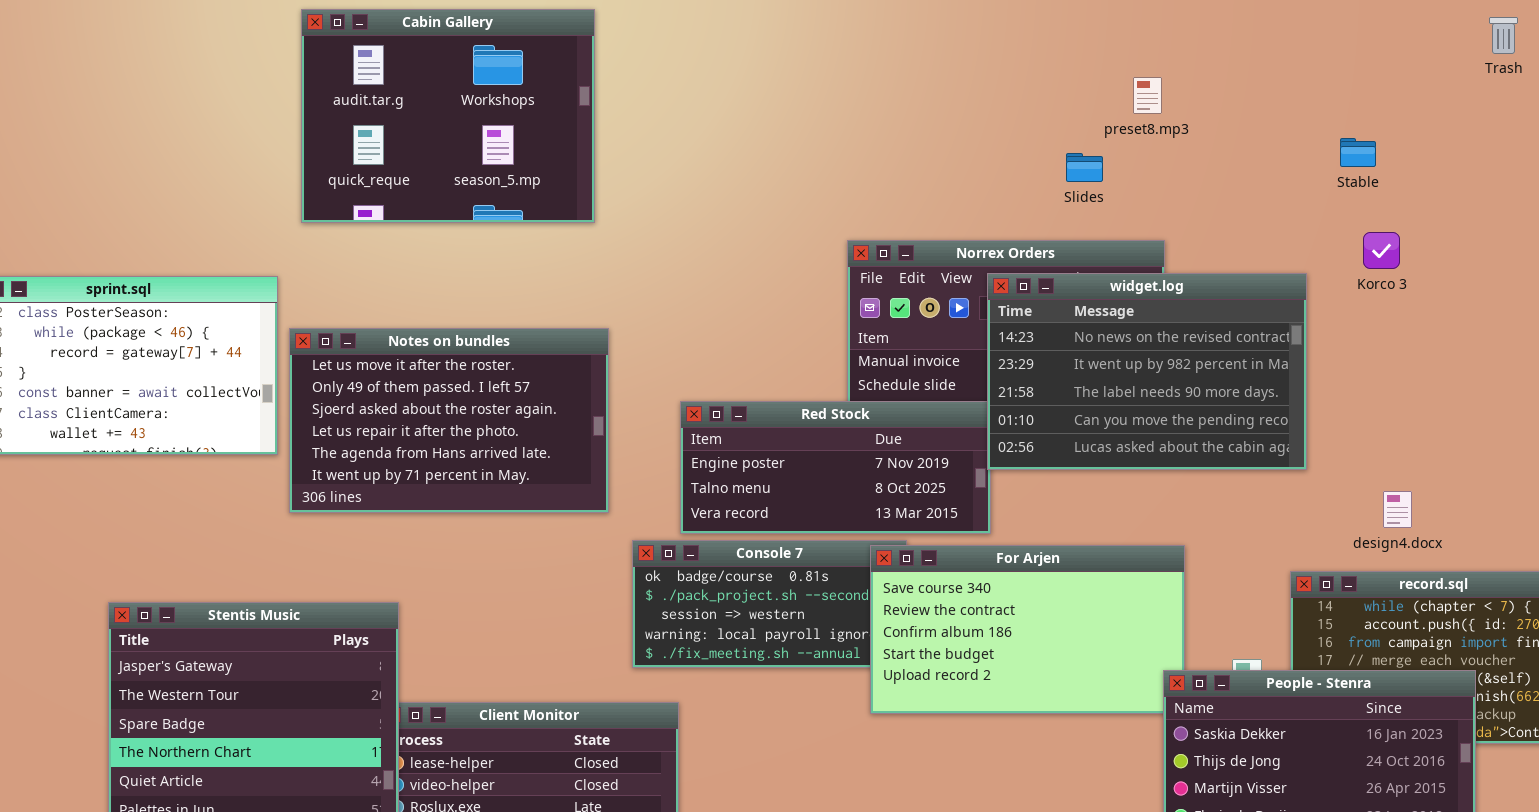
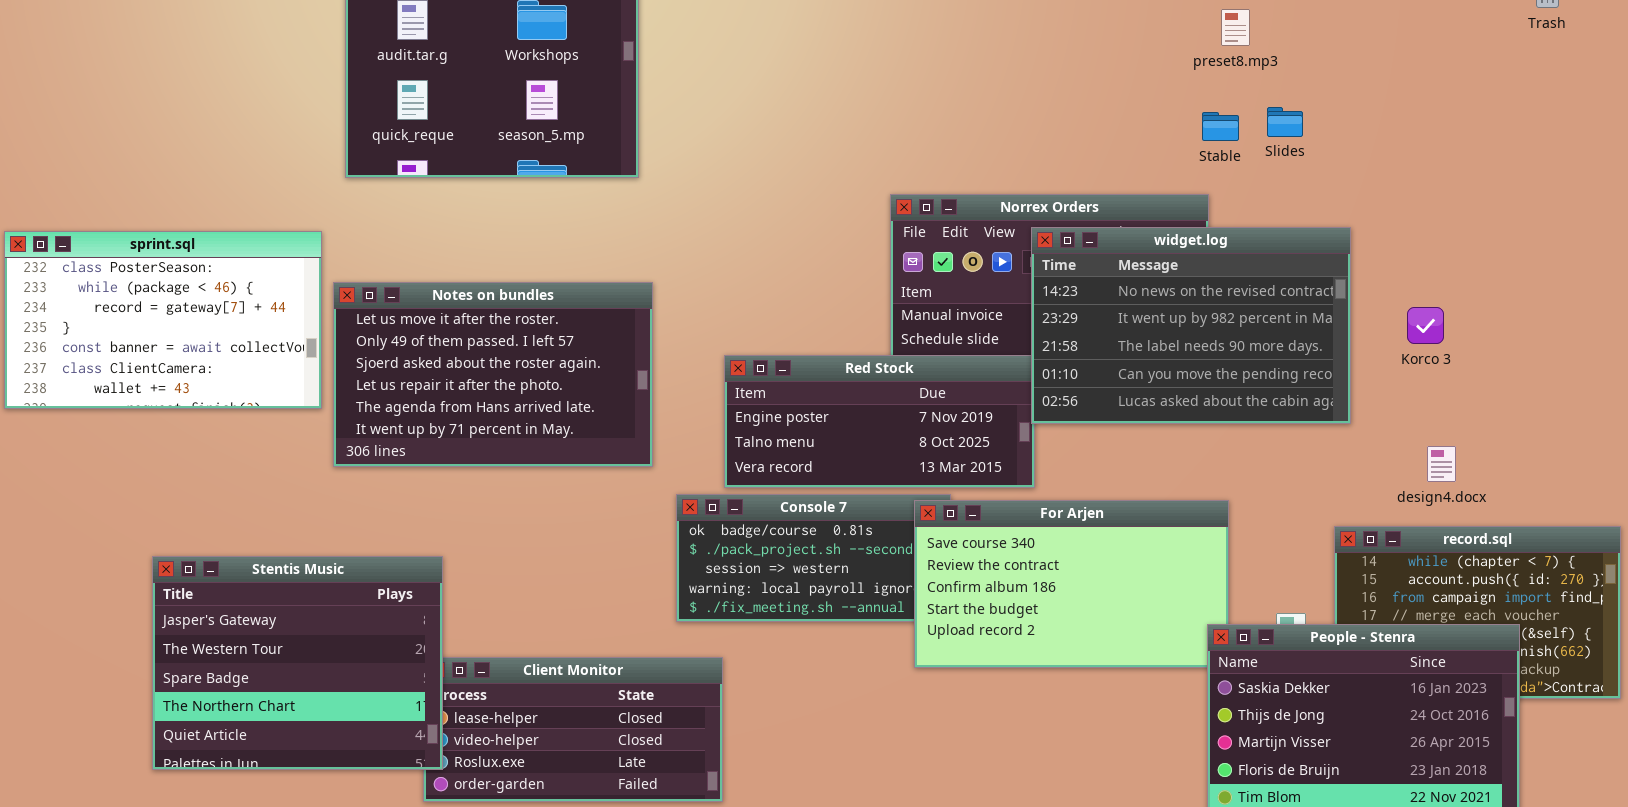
preset8.mp3: [1133,77,1162,114] -> [1221,9,1250,46], moved
Stable: [1340,138,1376,167] -> [1202,112,1239,141], moved
Slides: [1066,153,1103,182] -> [1267,107,1303,137], moved
Korco 3: [1363,232,1400,269] -> [1407,307,1444,344], moved

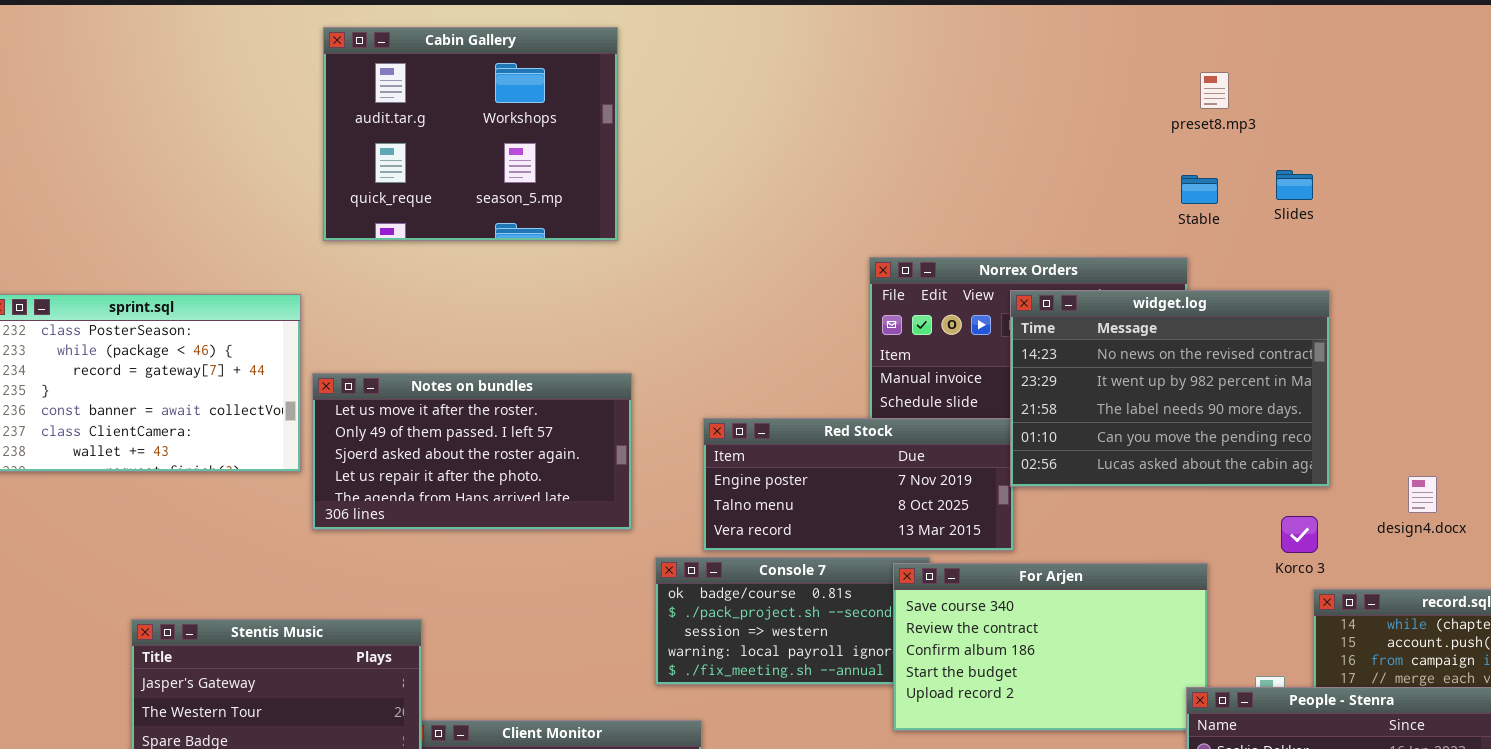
Slides: [1267,107,1303,137] -> [1276,170,1313,200], moved
Notes on bundles: [333,282,653,467] -> [312,373,632,530], resized
Korco 3: [1407,307,1444,344] -> [1281,516,1318,553], moved
design4.docx: [1427,446,1456,482] -> [1408,476,1437,513], moved

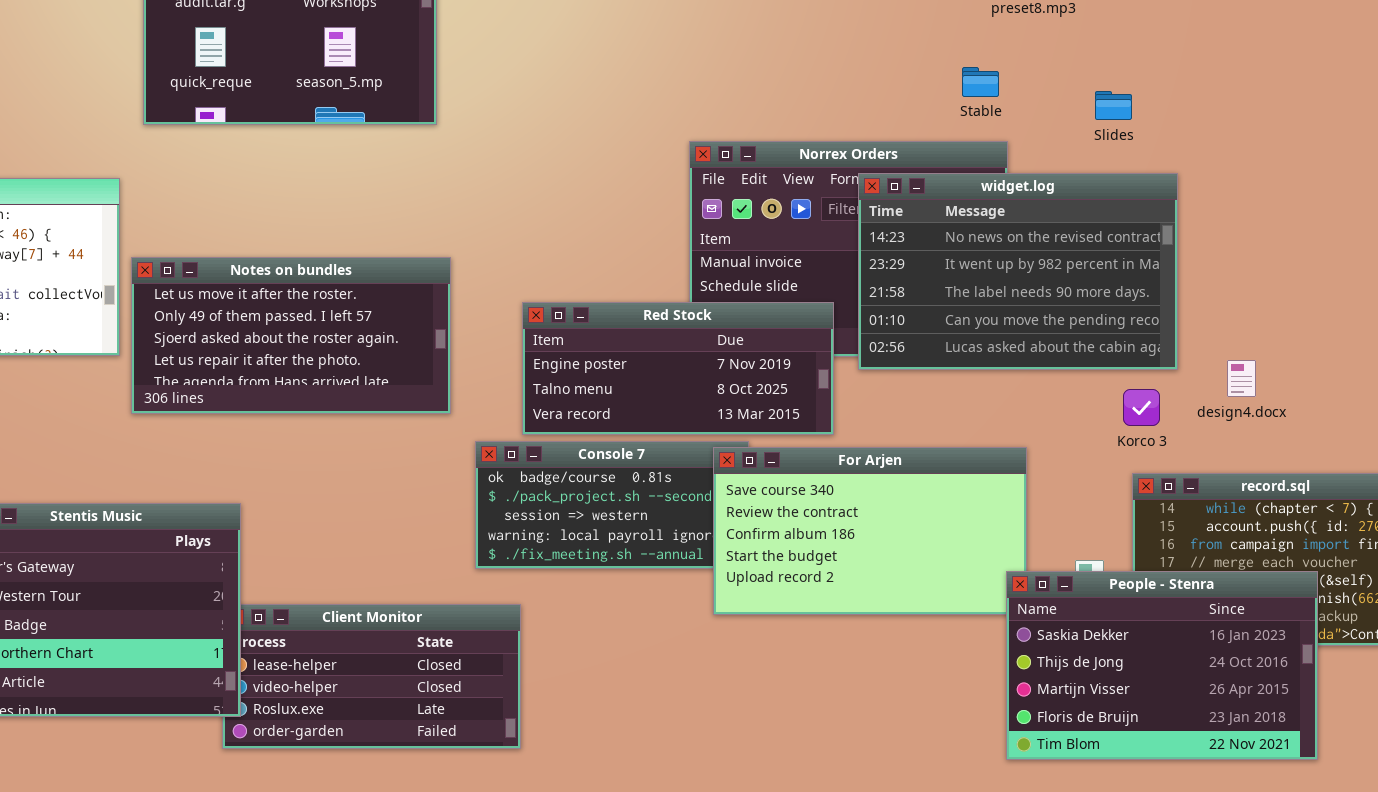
Slides: [1276,170,1313,200] -> [1095,91,1132,120], moved
Stable: [1181,175,1218,204] -> [962,67,999,97], moved
widget.log: [1010,290,1330,487] -> [858,173,1178,370], moved
Korco 3: [1281,516,1318,553] -> [1123,389,1160,426], moved

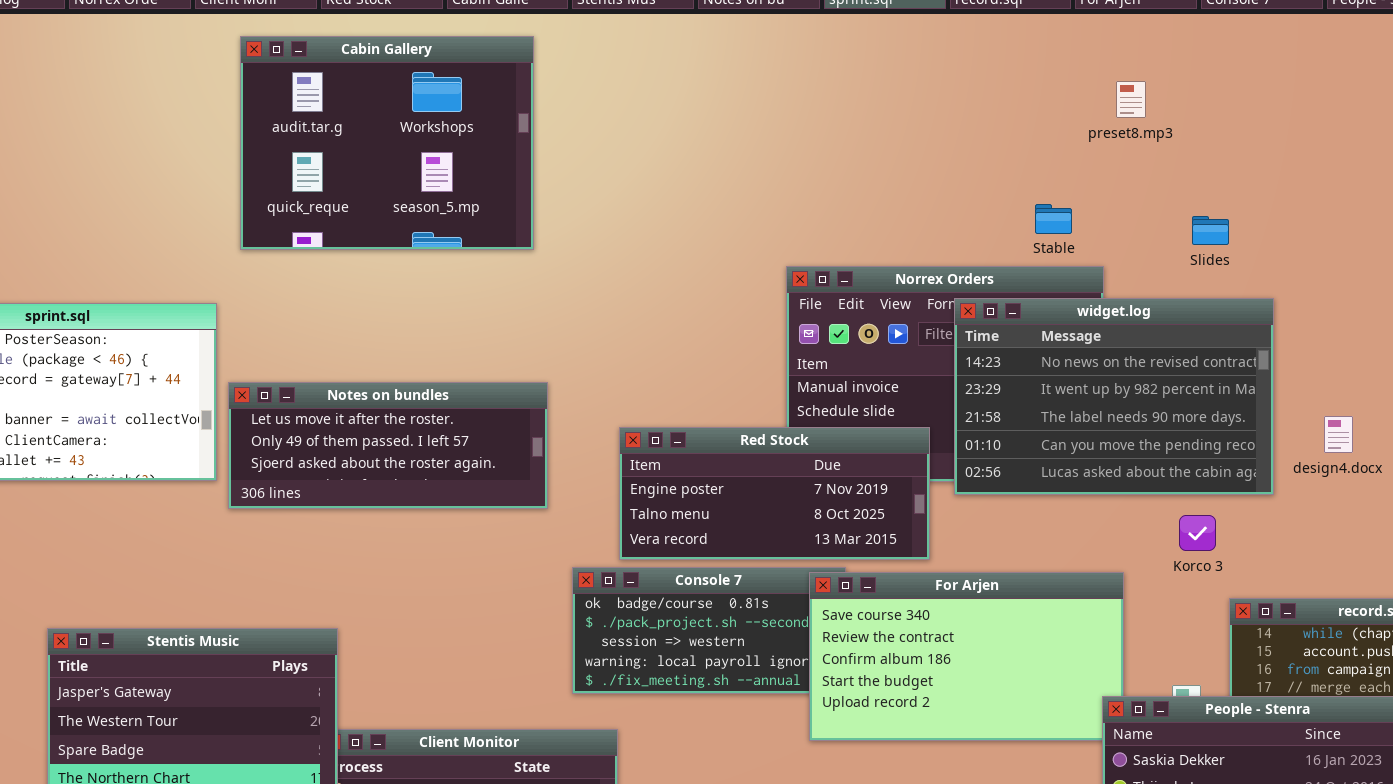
Stable: [962,67,999,97] -> [1035,204,1072,234], moved
Notes on bundles: [131,257,451,414] -> [228,382,548,509], resized
design4.docx: [1227,360,1256,397] -> [1324,416,1353,453], moved
Korco 3: [1123,389,1160,426] -> [1179,515,1216,551], moved

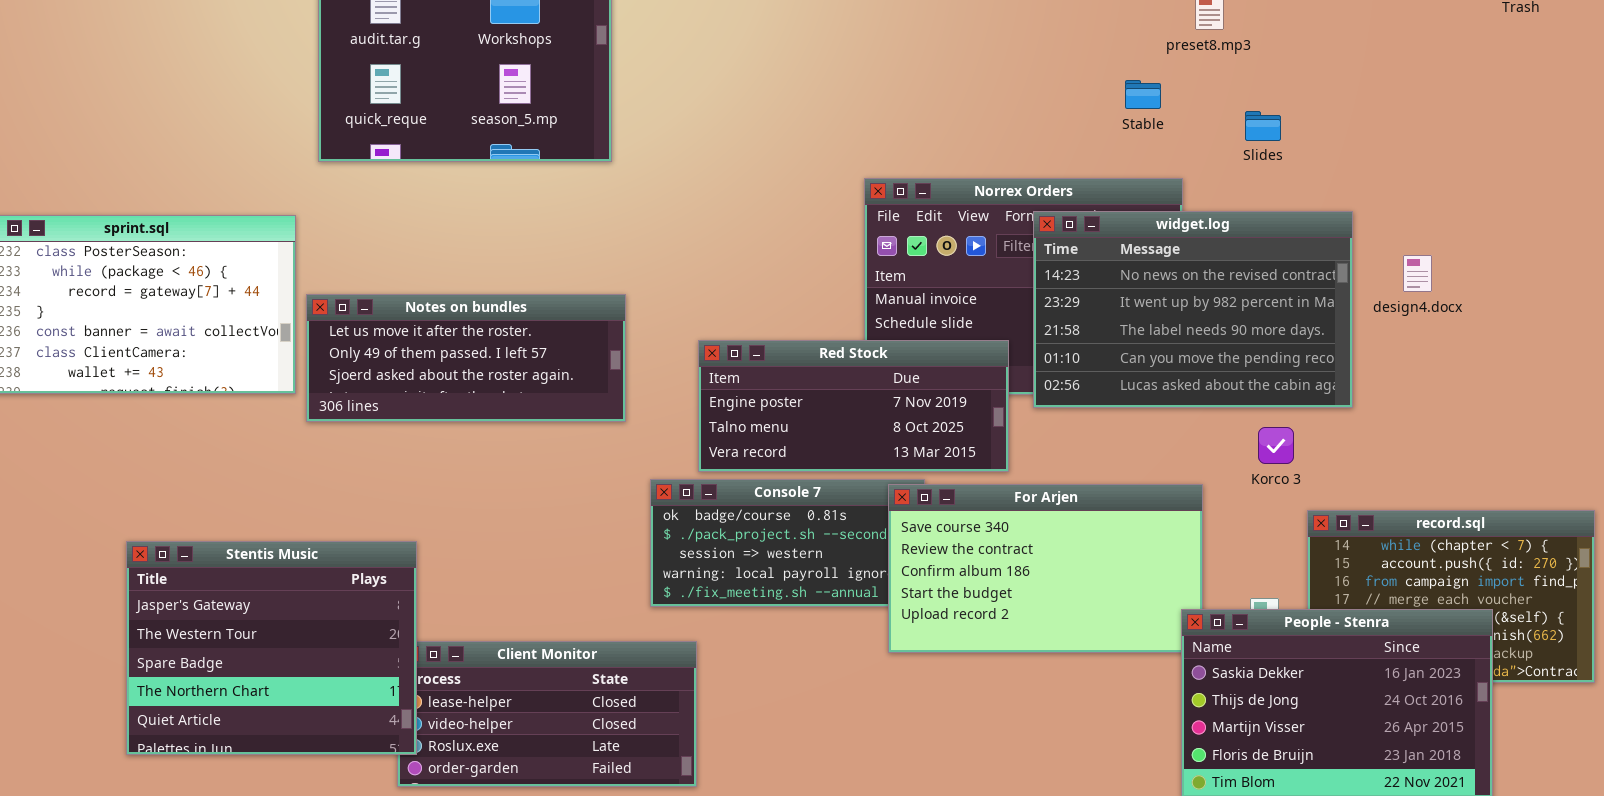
Stable: [1035,204,1072,234] -> [1125,80,1161,109], moved
Slides: [1192,216,1229,245] -> [1245,111,1281,141], moved
design4.docx: [1324,416,1353,453] -> [1403,255,1432,292], moved

